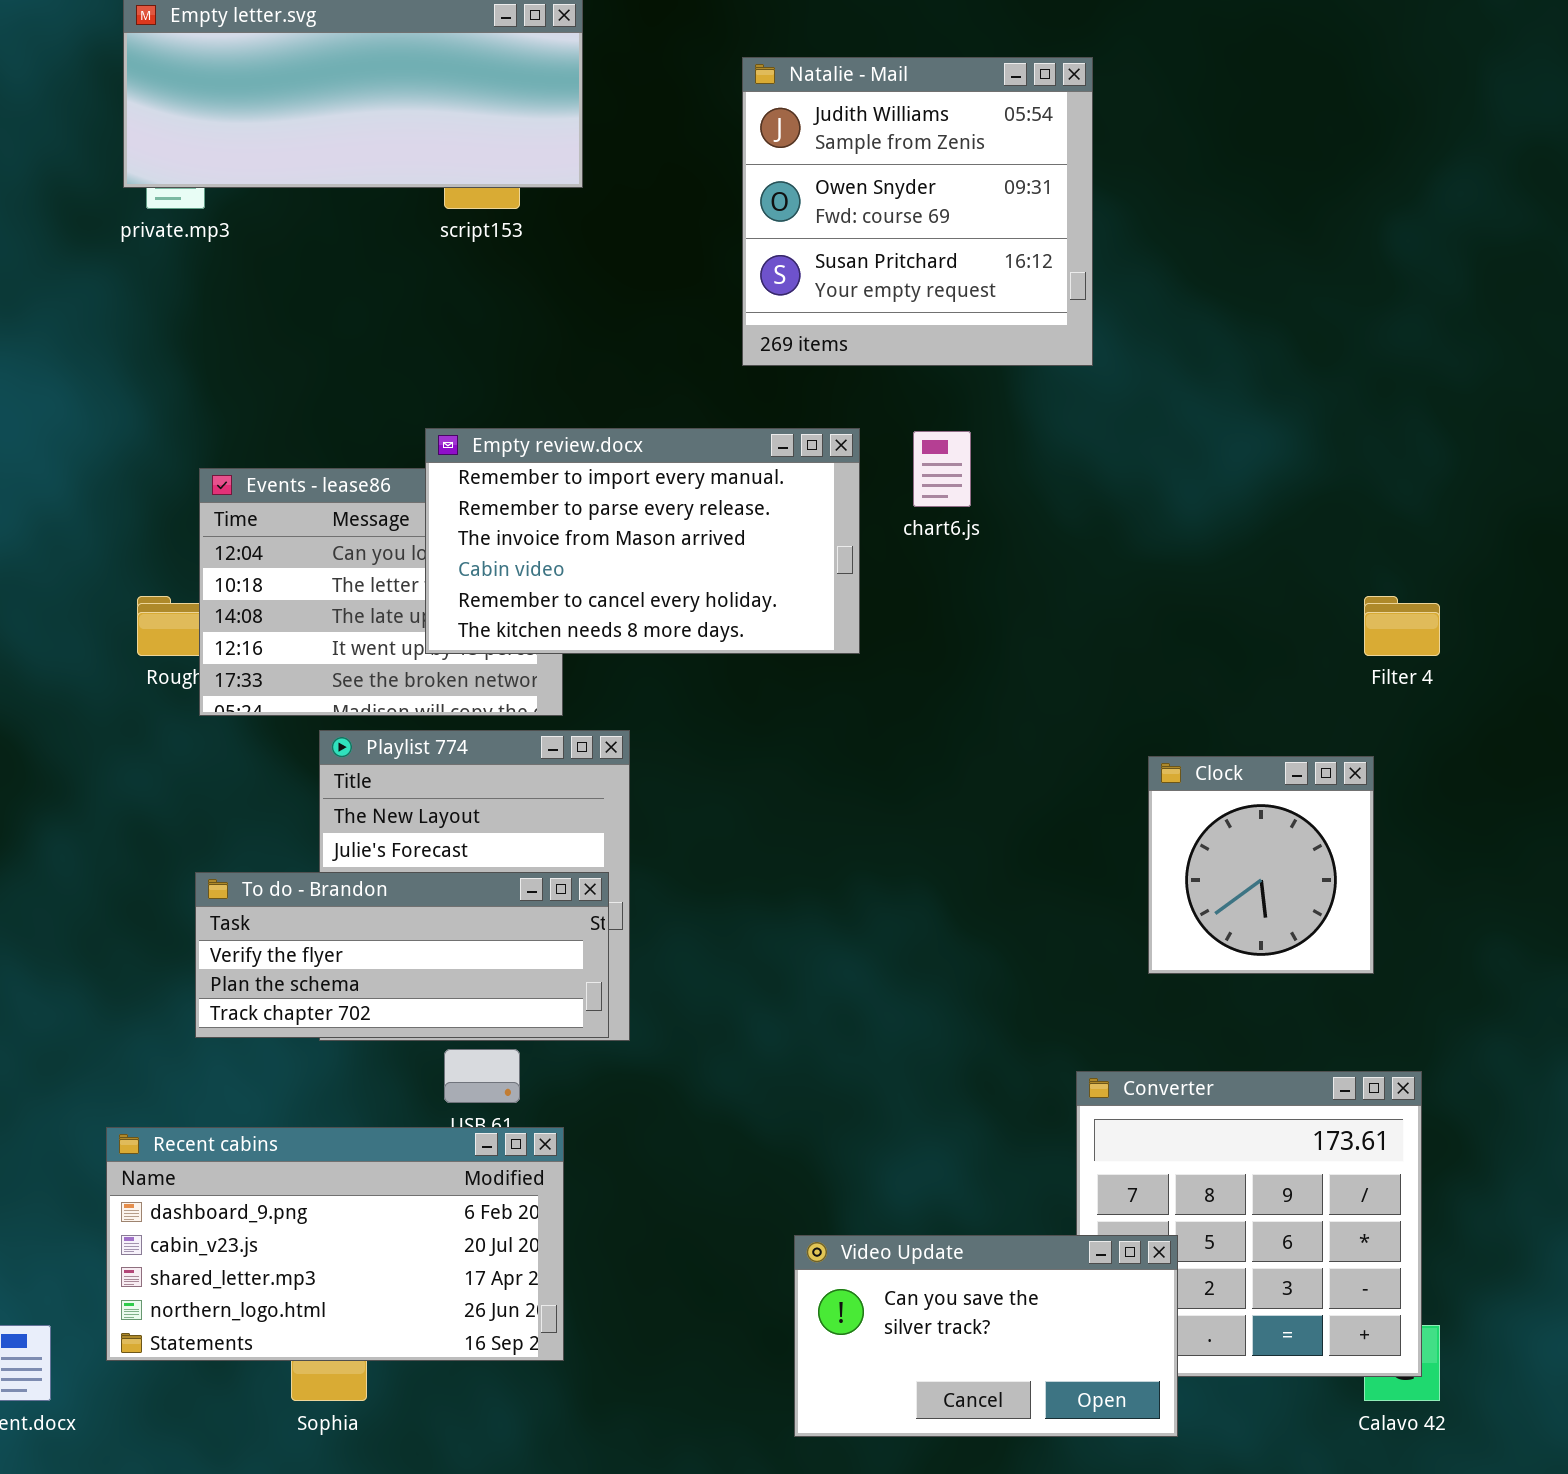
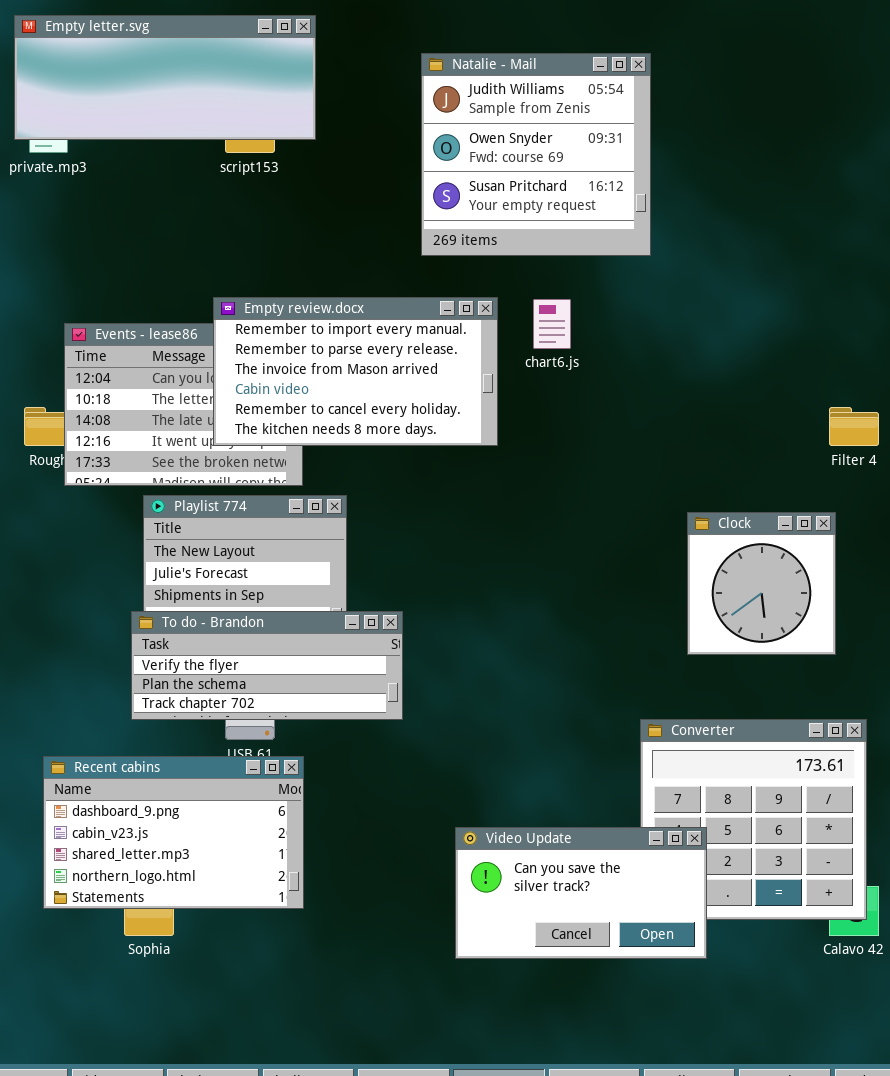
To do - Brandon: [195,872,609,1038] -> [131,611,403,720], moved
Recent cabins: [106,1127,564,1361] -> [43,756,304,909], resized

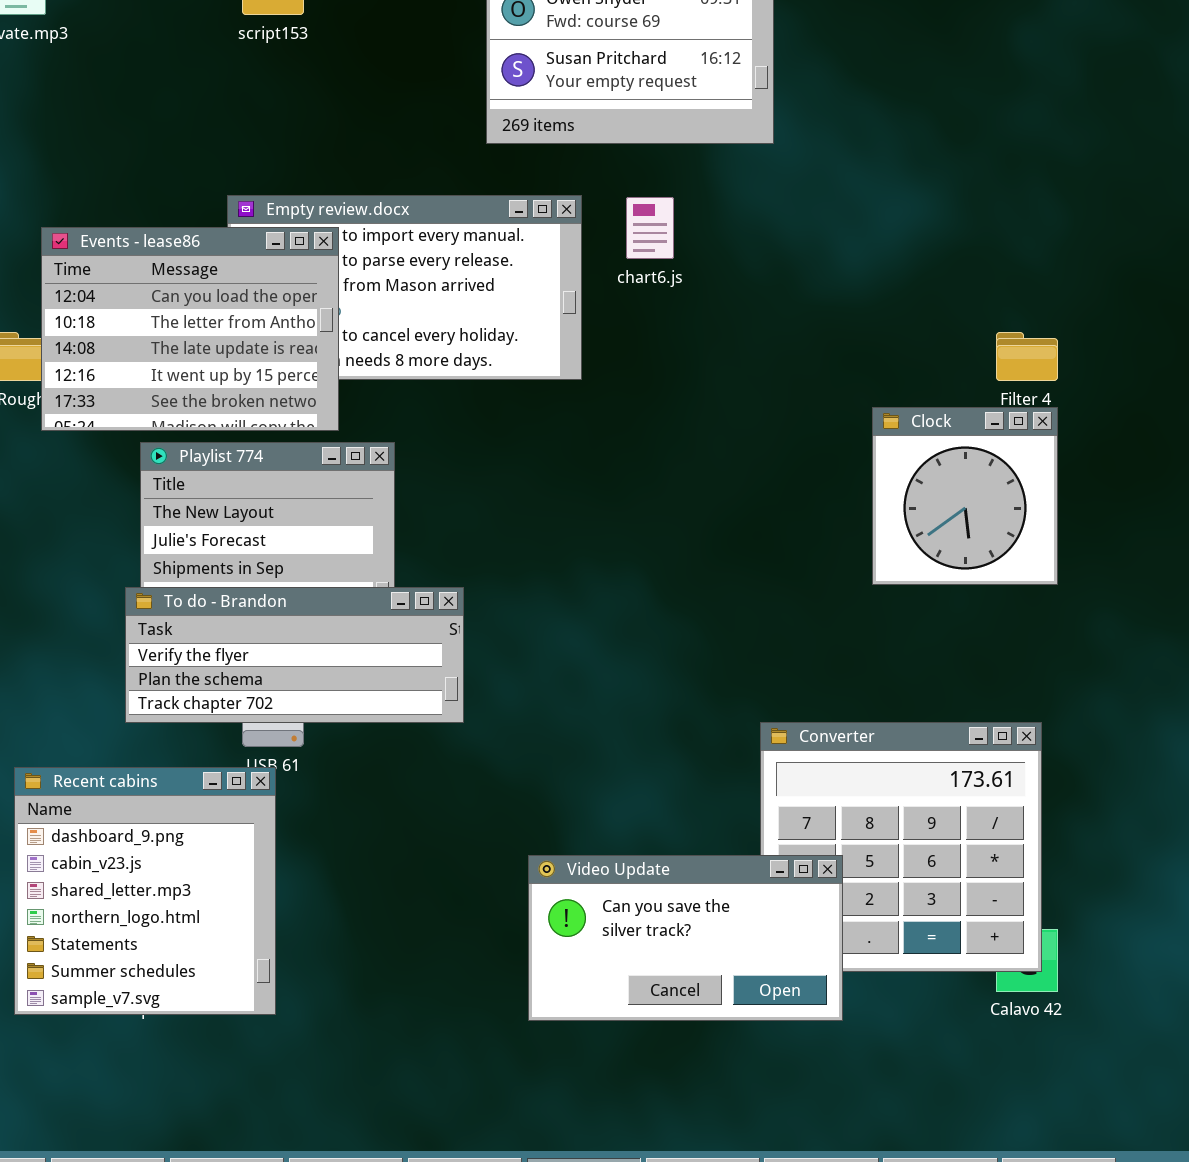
Events - lease86: [64,323,303,486] -> [41,227,339,431], raised
Clock: [687,512,836,655] -> [872,407,1058,585], moved
Recent cabins: [43,756,304,909] -> [14,767,276,1015], resized

